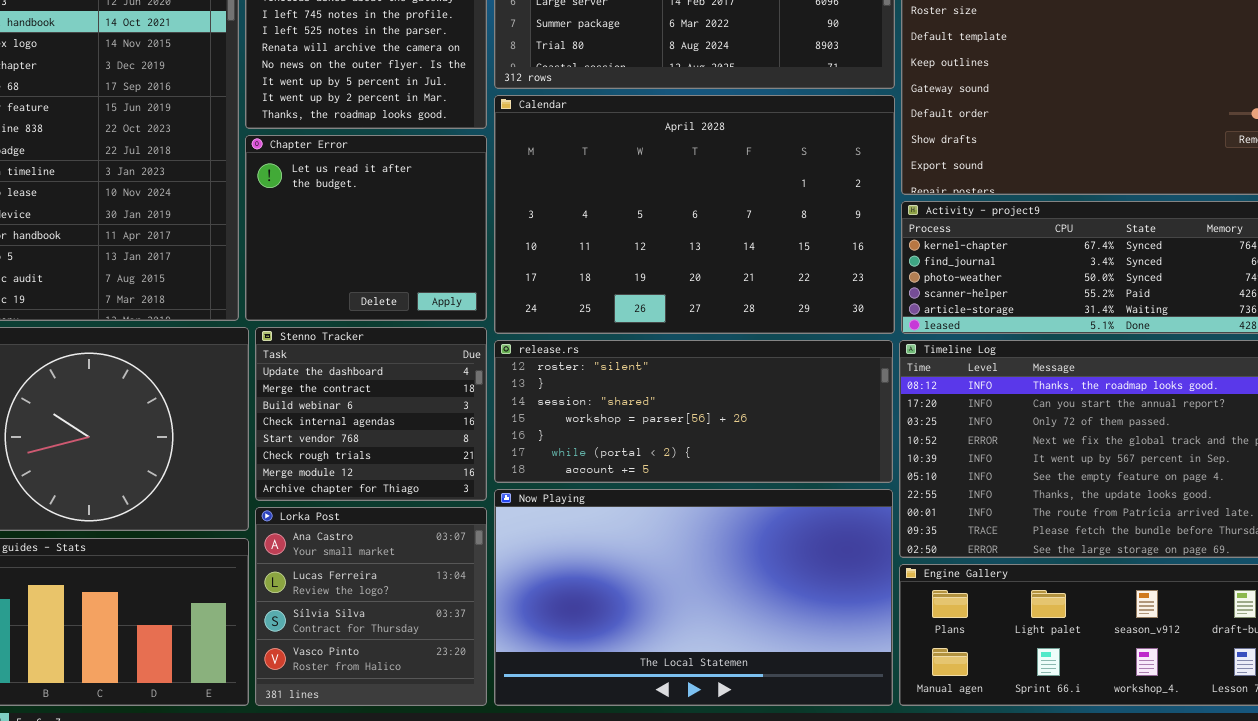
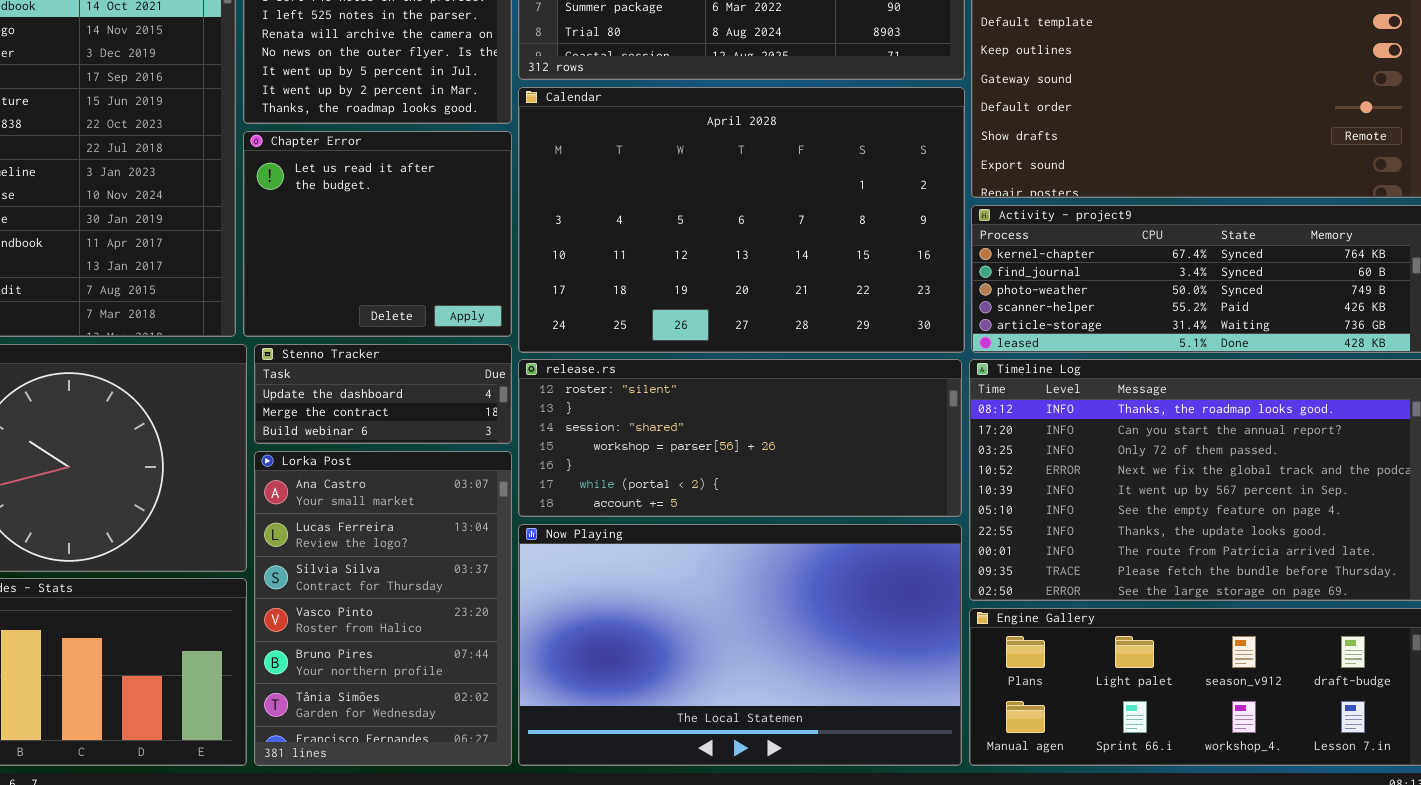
Stenno Tracker: [255,327,487,501] -> [254,344,512,444], resized
Lorka Post: [255,507,487,706] -> [254,451,512,766], resized

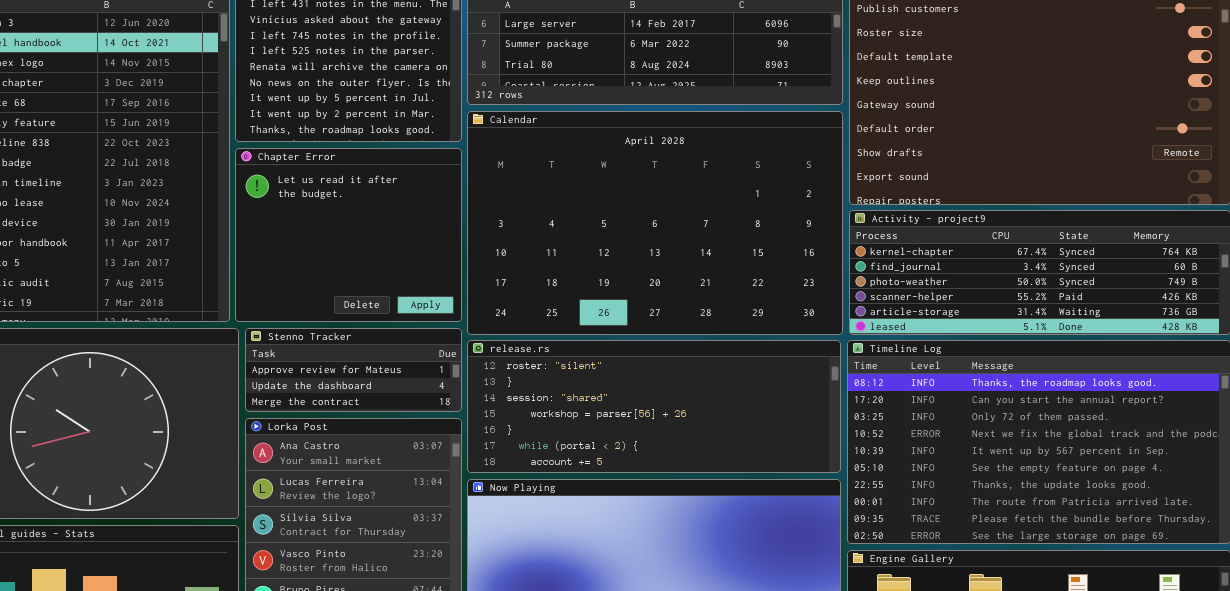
Stenno Tracker: [254,344,512,444] -> [245,328,462,412], scrolled up 1 row

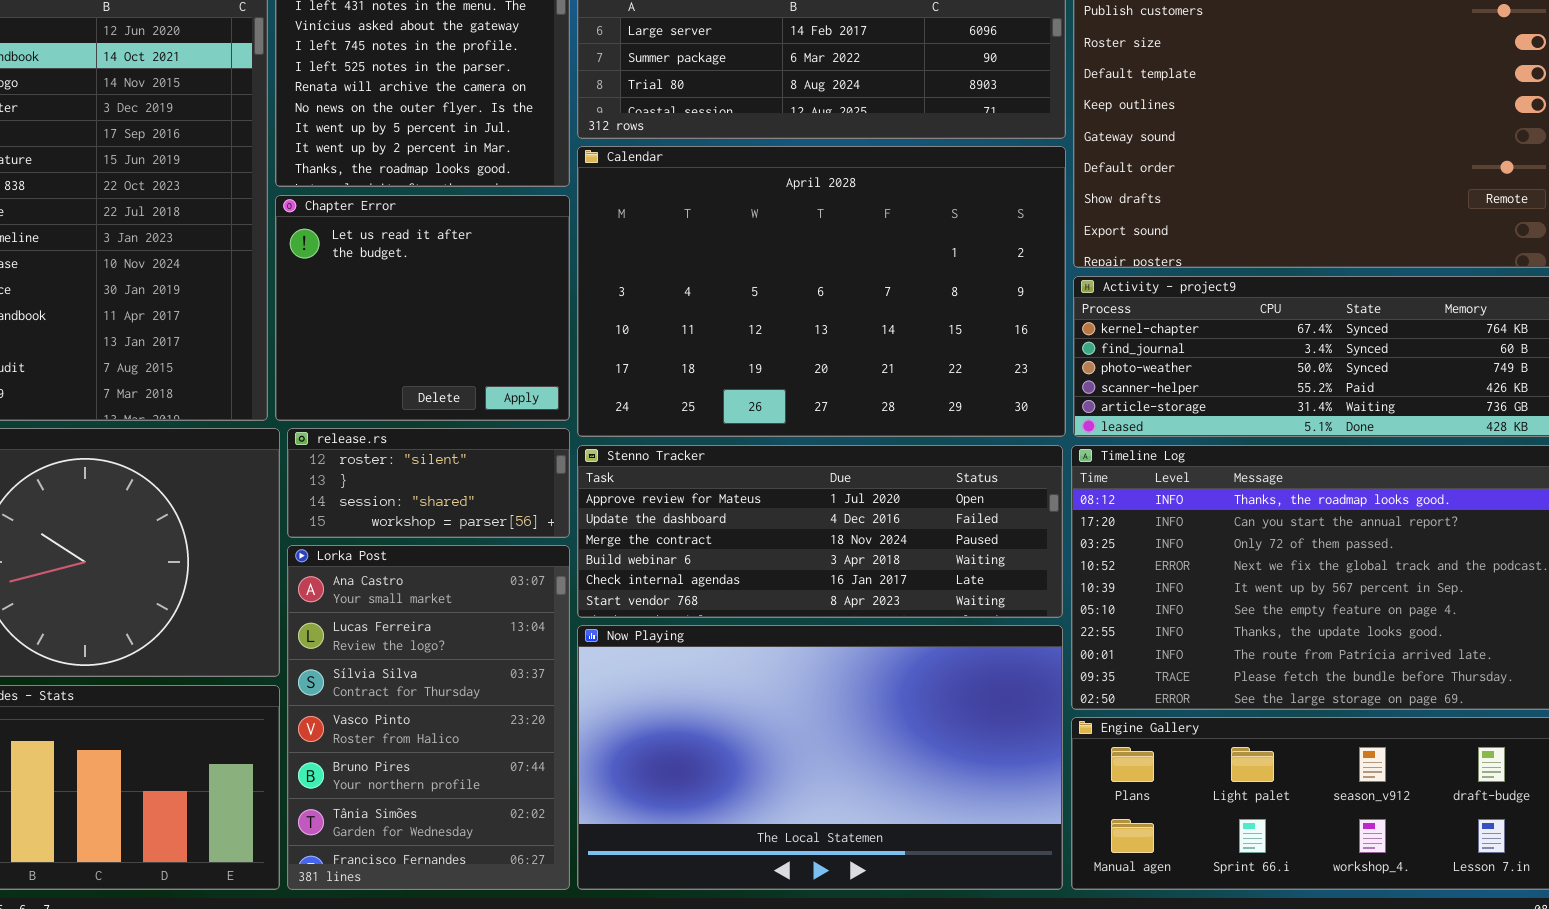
Stenno Tracker: [245,328,462,412] -> [577,445,1063,618], moved, resized
release.rs: [467,340,841,473] -> [287,428,570,538], moved, resized

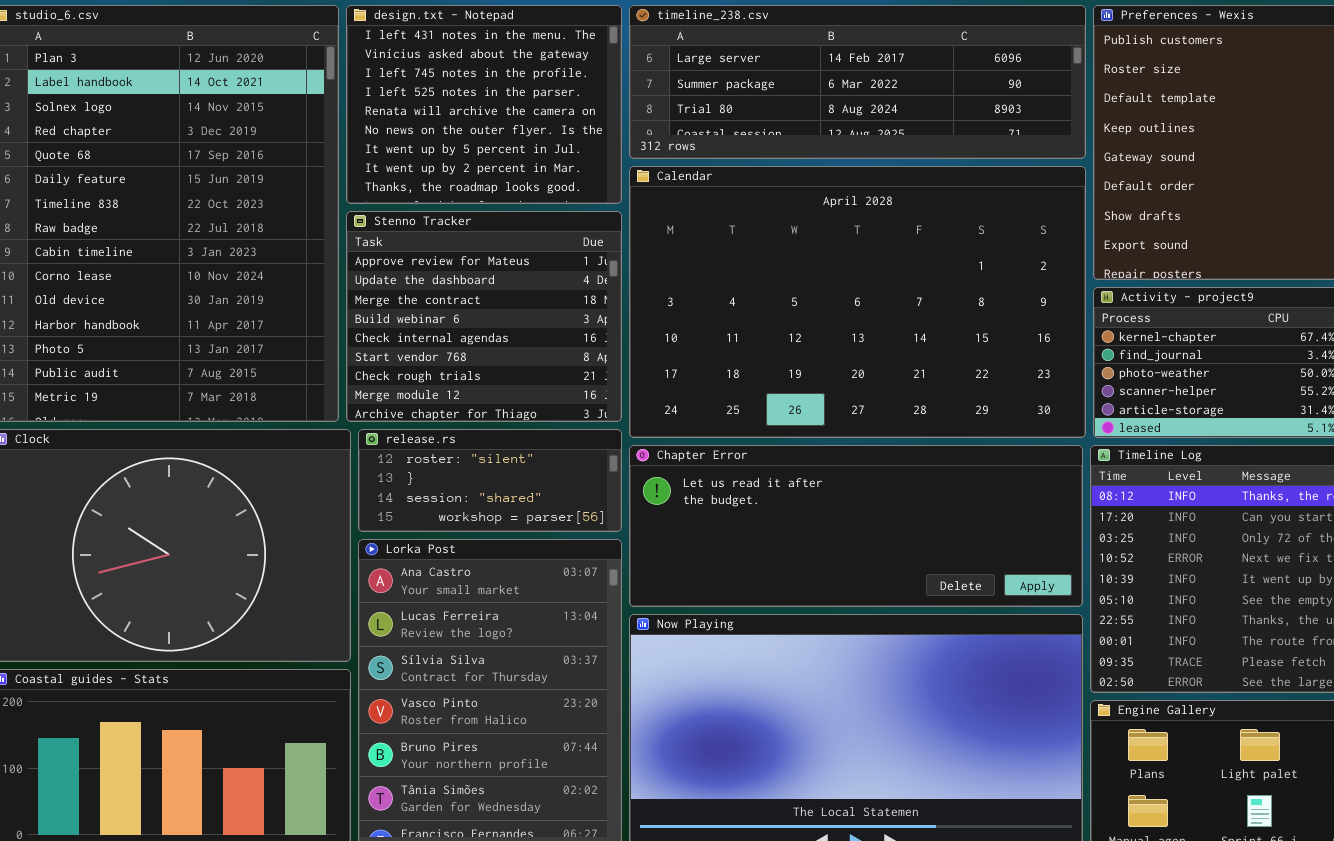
Chapter Error: [275,195,570,421] -> [629,445,1083,607], moved, resized
Stenno Tracker: [577,445,1063,618] -> [346,211,622,422], moved, resized

